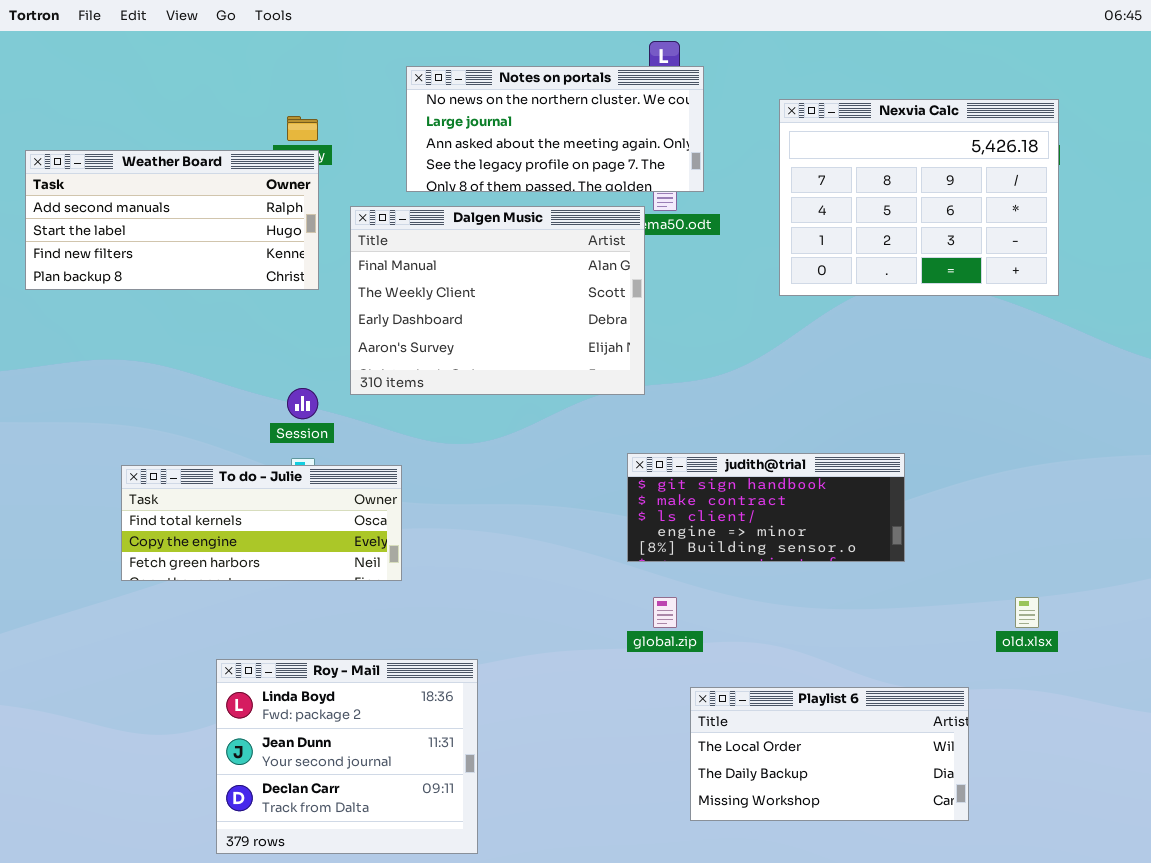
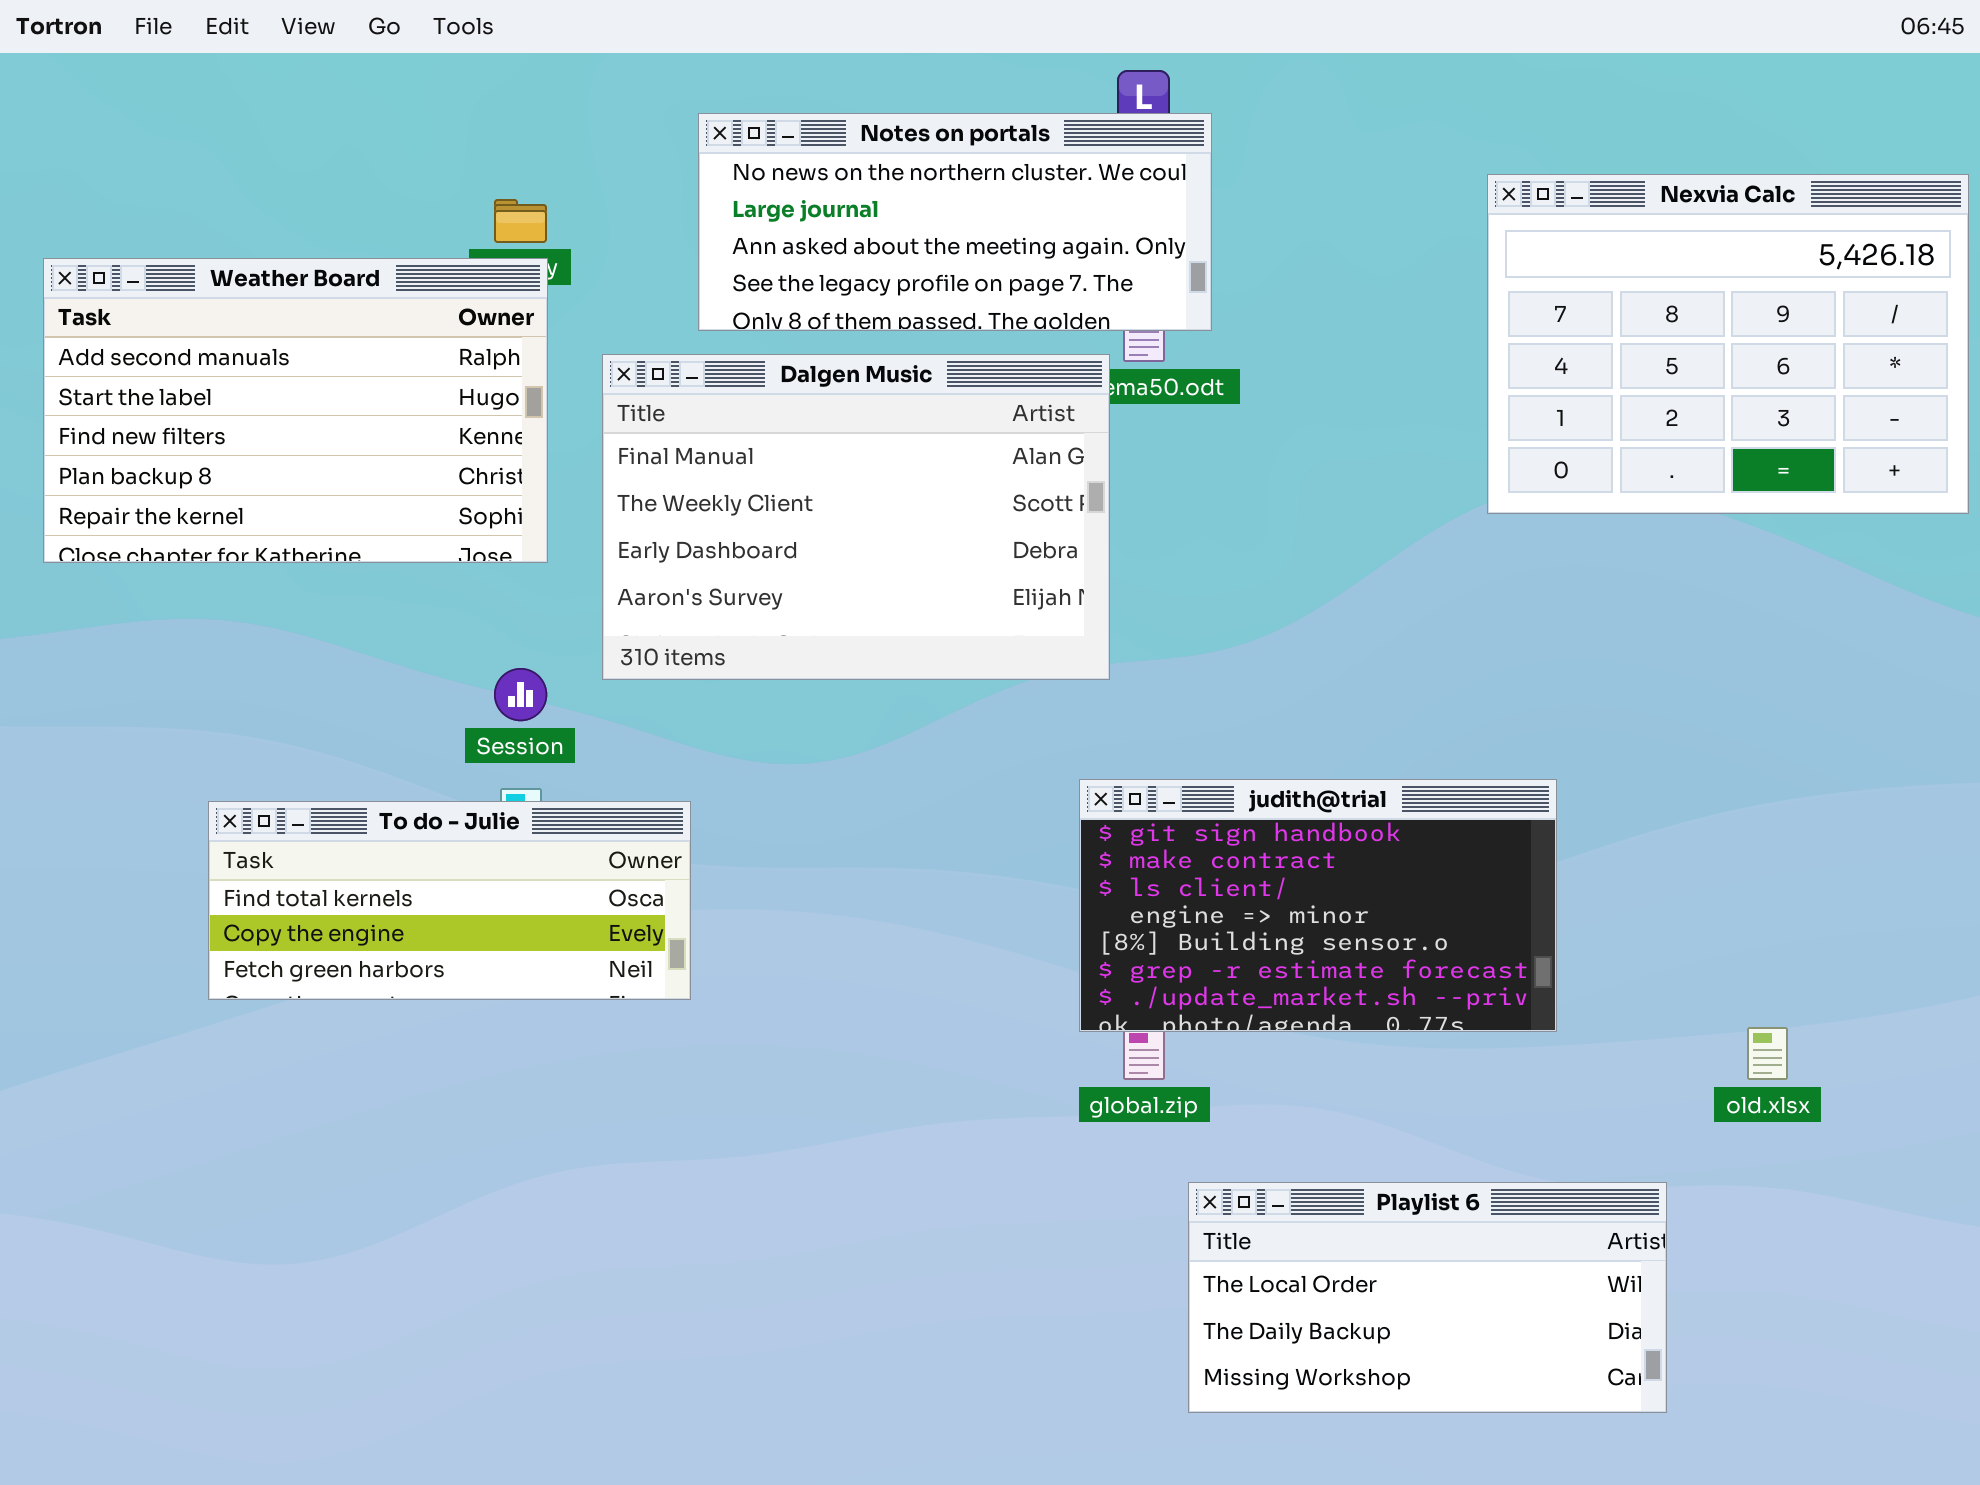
Nexvia Calc: [779,99,1059,296] -> [1487,174,1969,514], moved
Weather Board: [25,150,319,290] -> [43,258,548,563], resized
judith@trial: [627,453,905,562] -> [1079,779,1557,1032], resized
Roy - Mail: [216,659,478,854] -> none, closed

